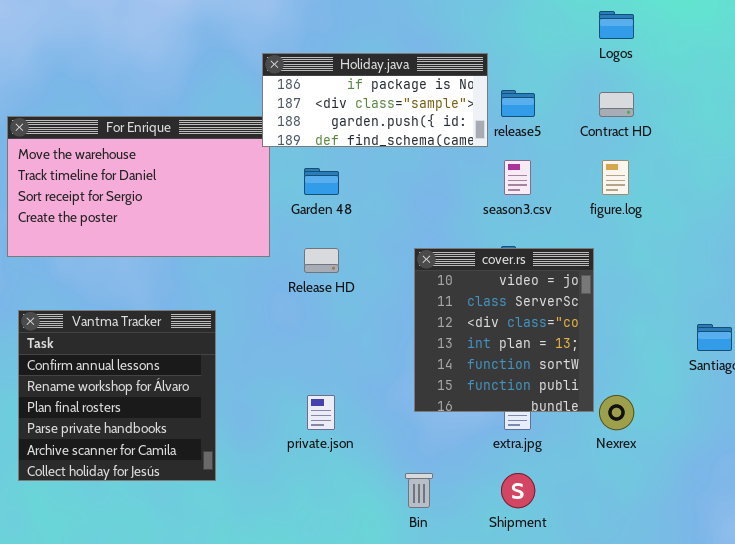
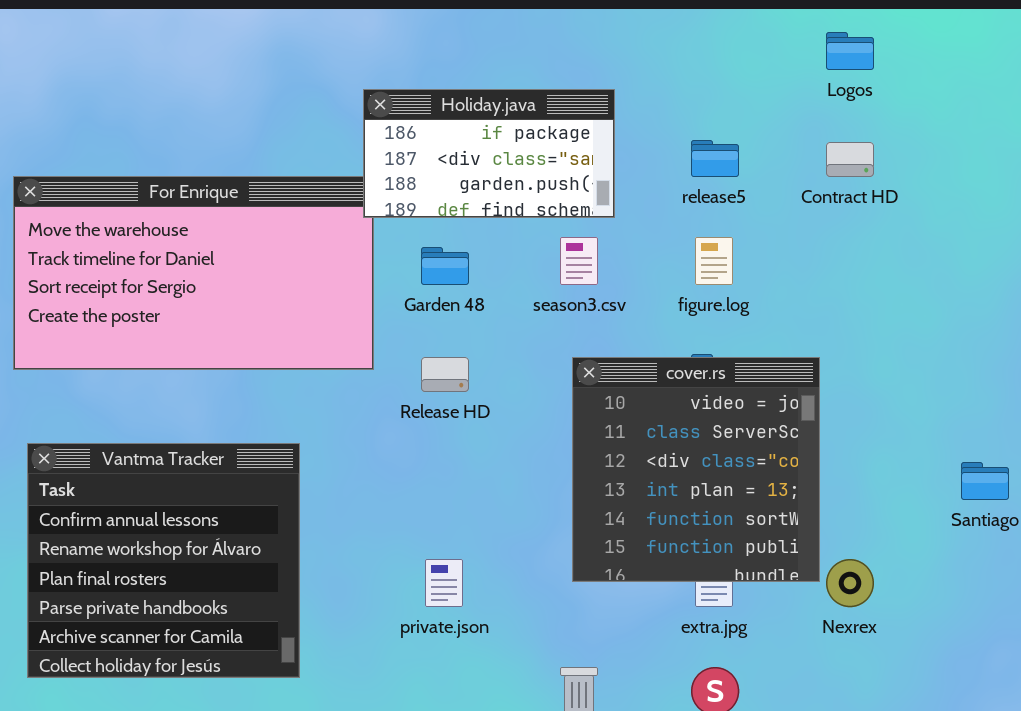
Holiday.java: [262,53,488,147] -> [363,89,615,218], resized
season3.csv: [504,160,531,195] -> [560,237,598,285], moved
figure.log: [602,160,629,195] -> [695,237,733,285], moved

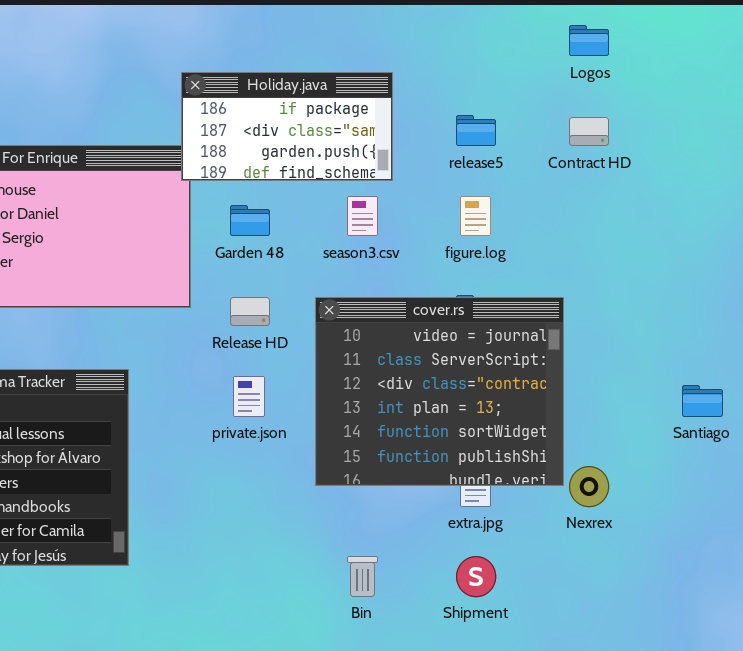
cover.rs: [572,357,820,582] -> [315,297,564,486], resized
private.json: [425,559,463,607] -> [233,376,265,417], moved

